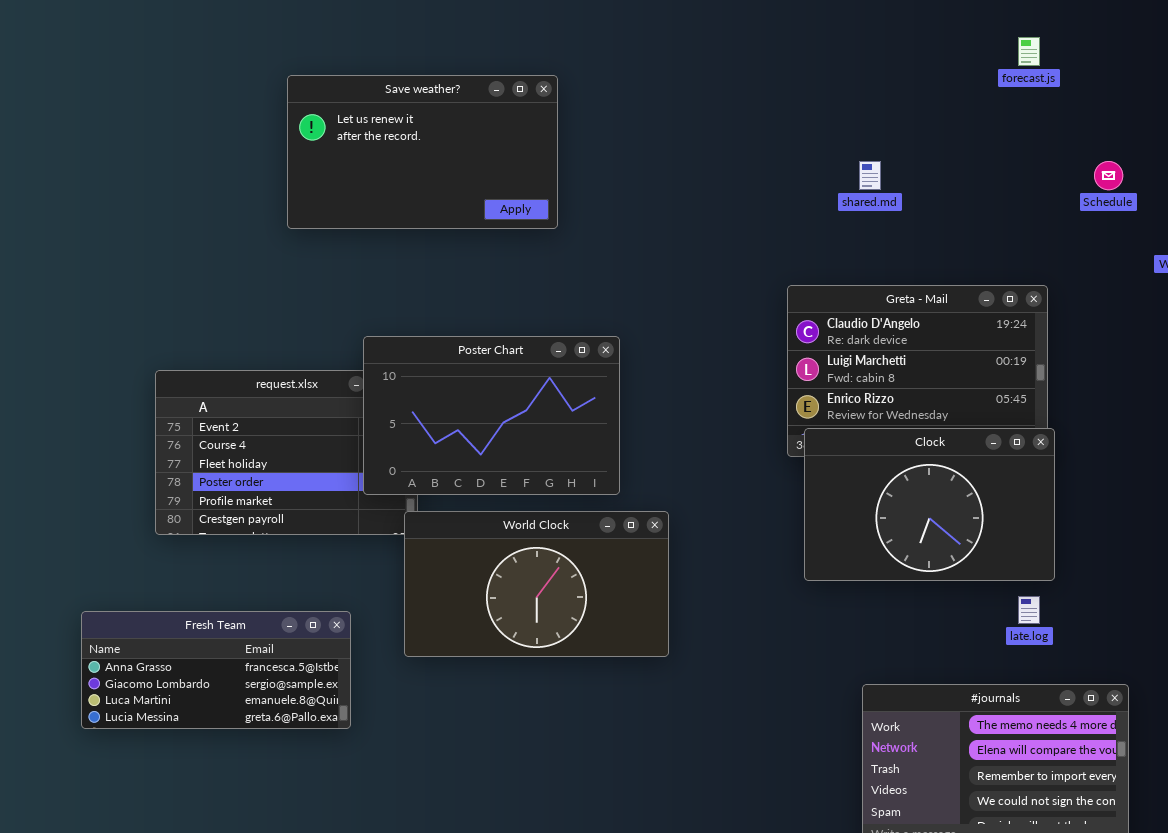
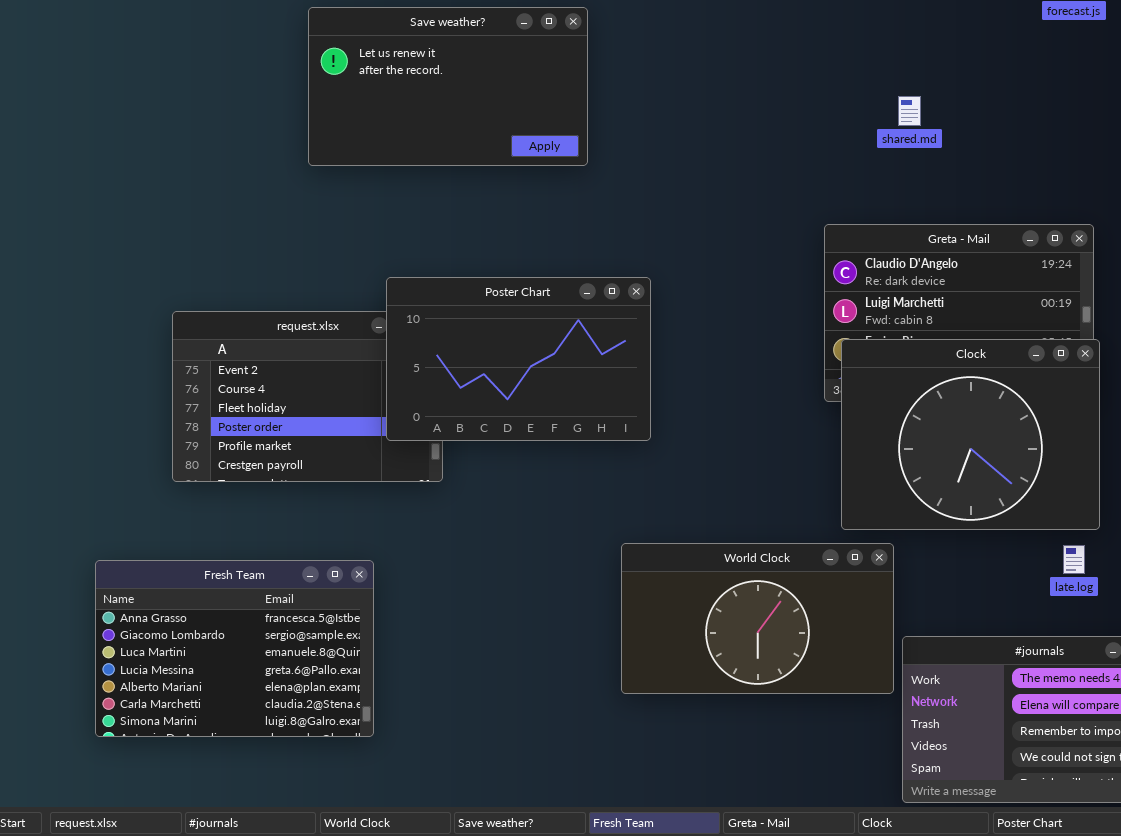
Clock: [804,428,1055,581] -> [841,339,1100,530], resized
World Clock: [404,511,669,657] -> [621,543,894,694], moved
Fresh Team: [81,611,351,729] -> [95,560,374,737], resized

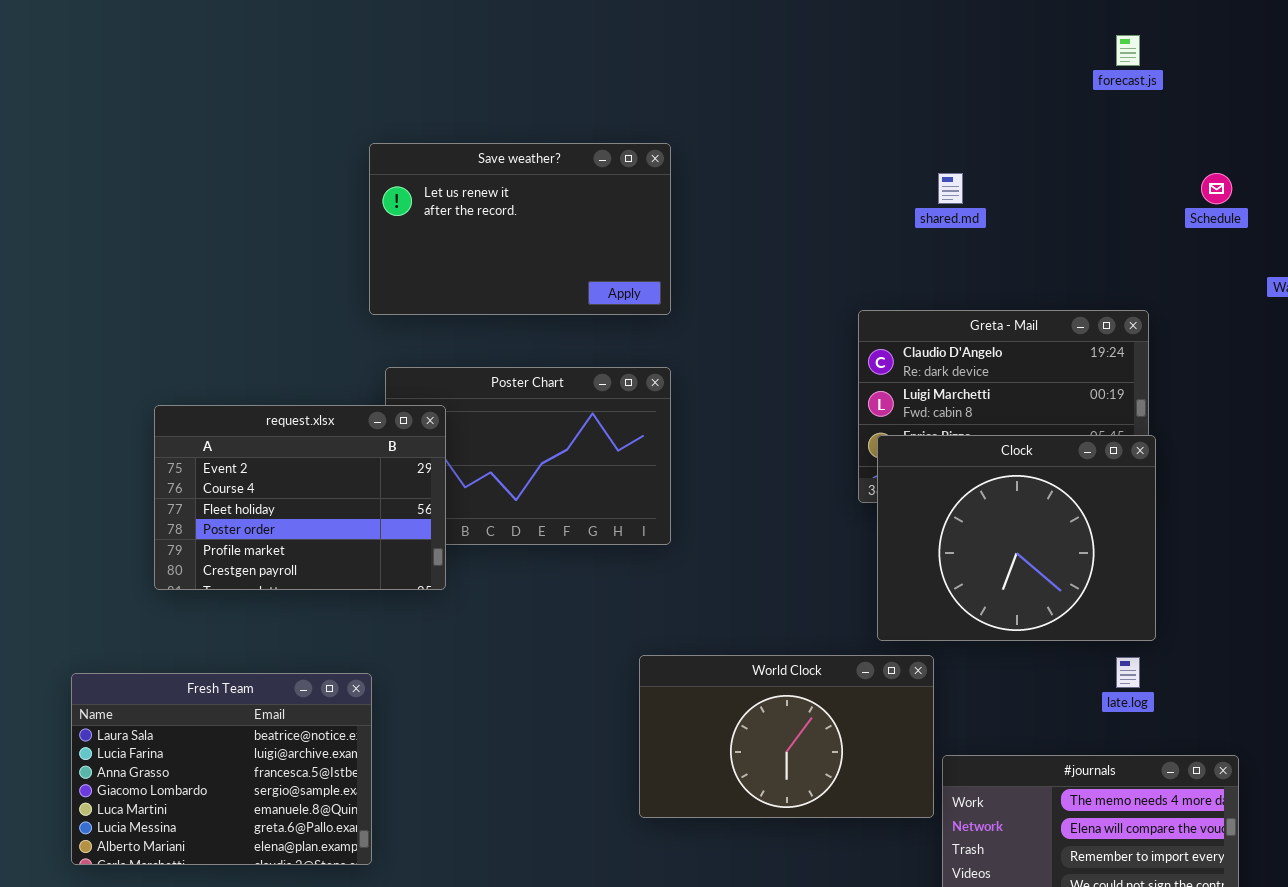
Save weather?: [308,7,588,166] -> [369,143,671,315], moved
request.xlsx: [172,311,443,482] -> [154,405,446,590], raised
Fresh Team: [95,560,374,737] -> [71,673,372,865], scrolled up 2 rows

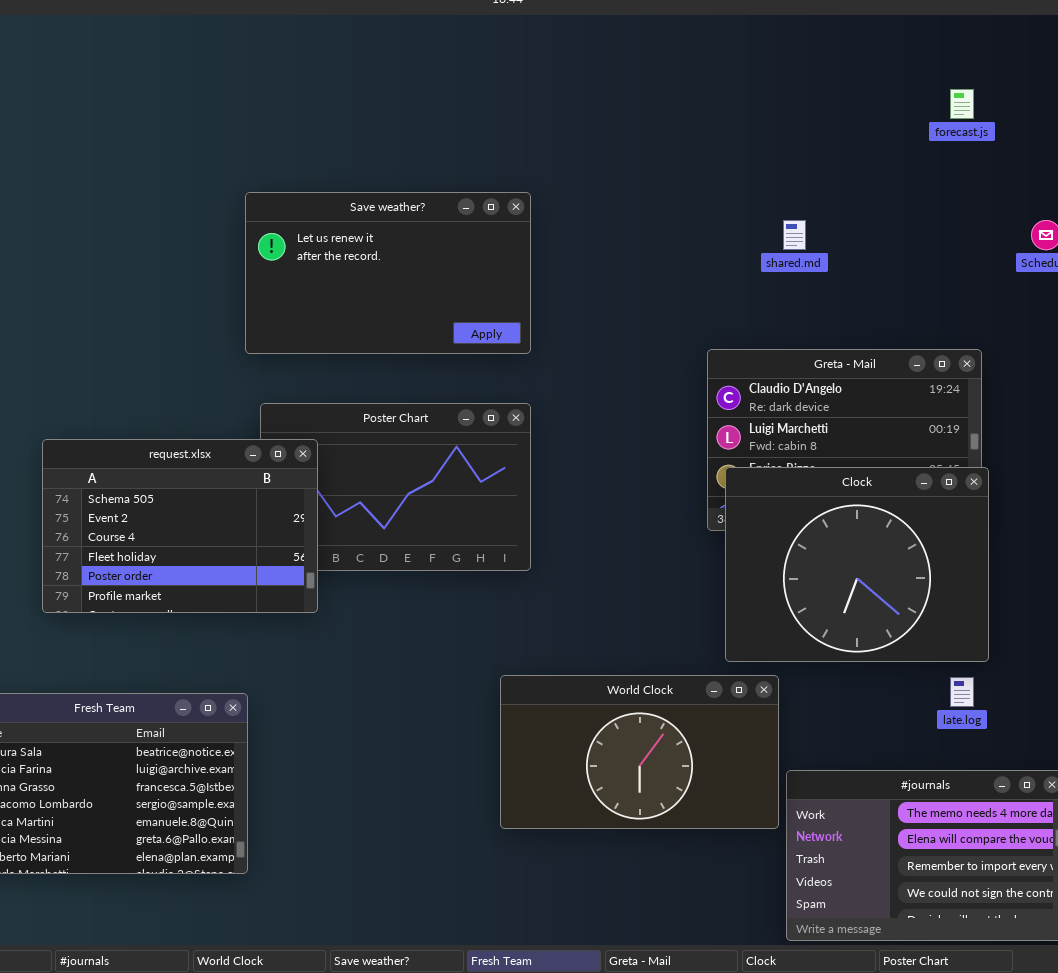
request.xlsx: [154,405,446,590] -> [42,439,318,613], scrolled up 1 row

